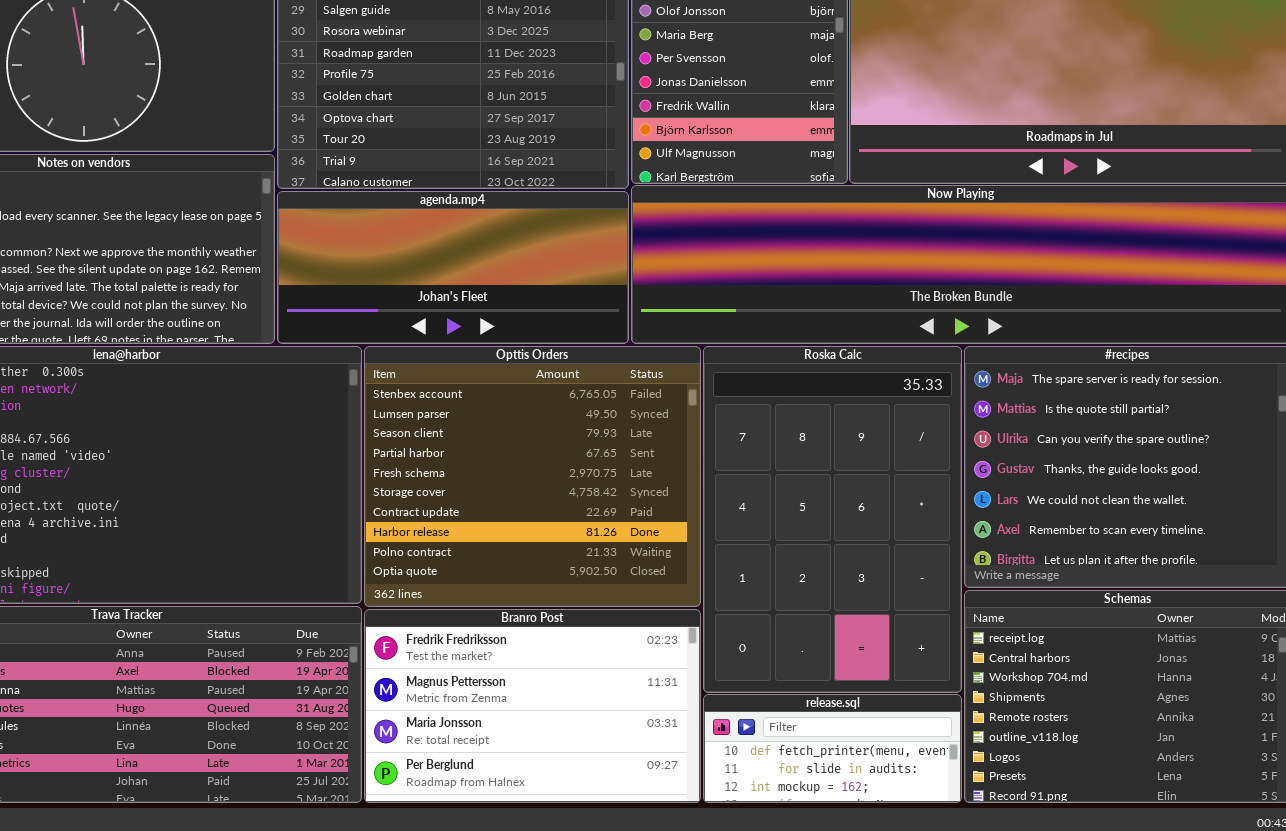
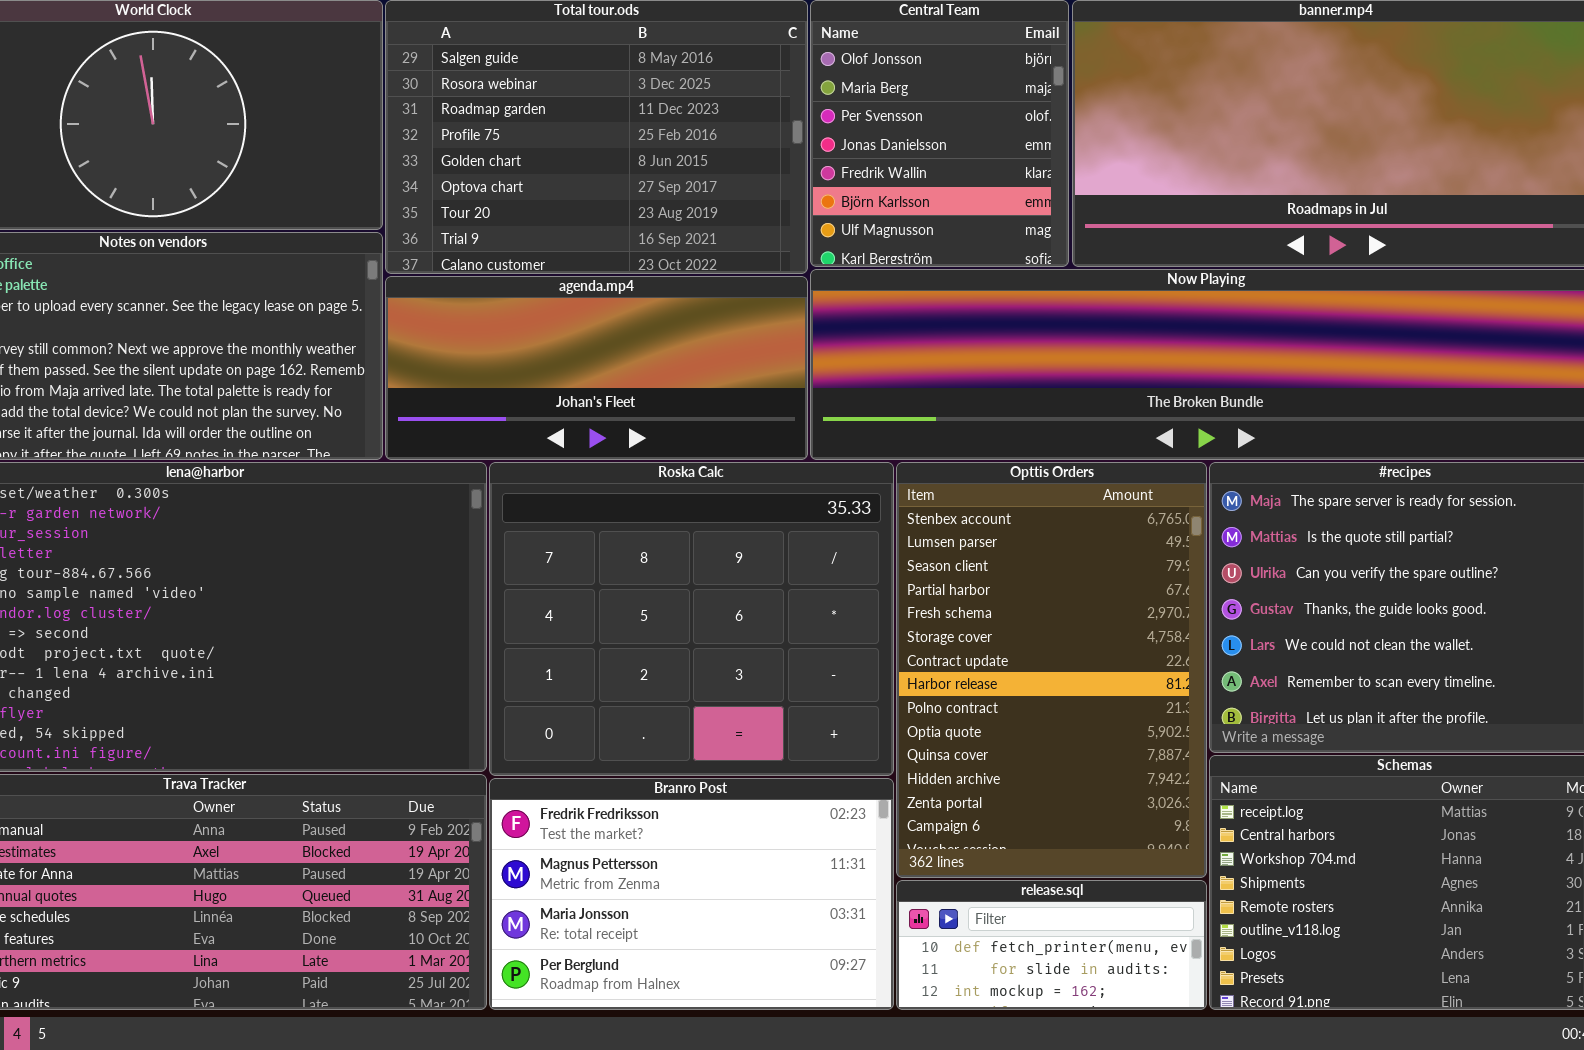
Opttis Orders: [364,346,701,607] -> [896,462,1207,878], moved, resized
Roska Calc: [703,346,962,693] -> [489,462,894,776], moved, resized

